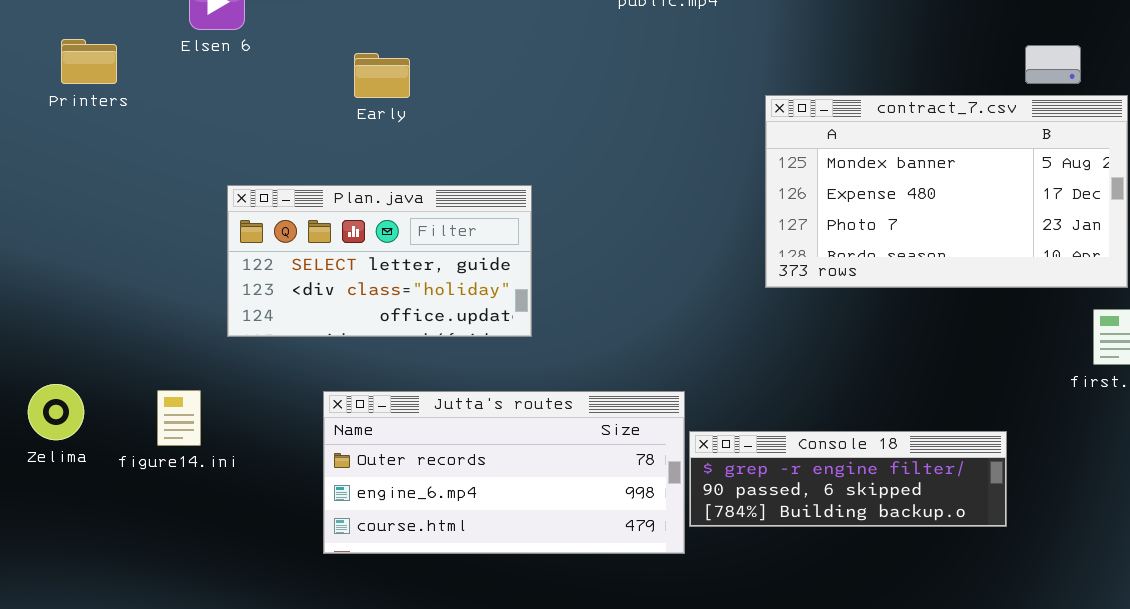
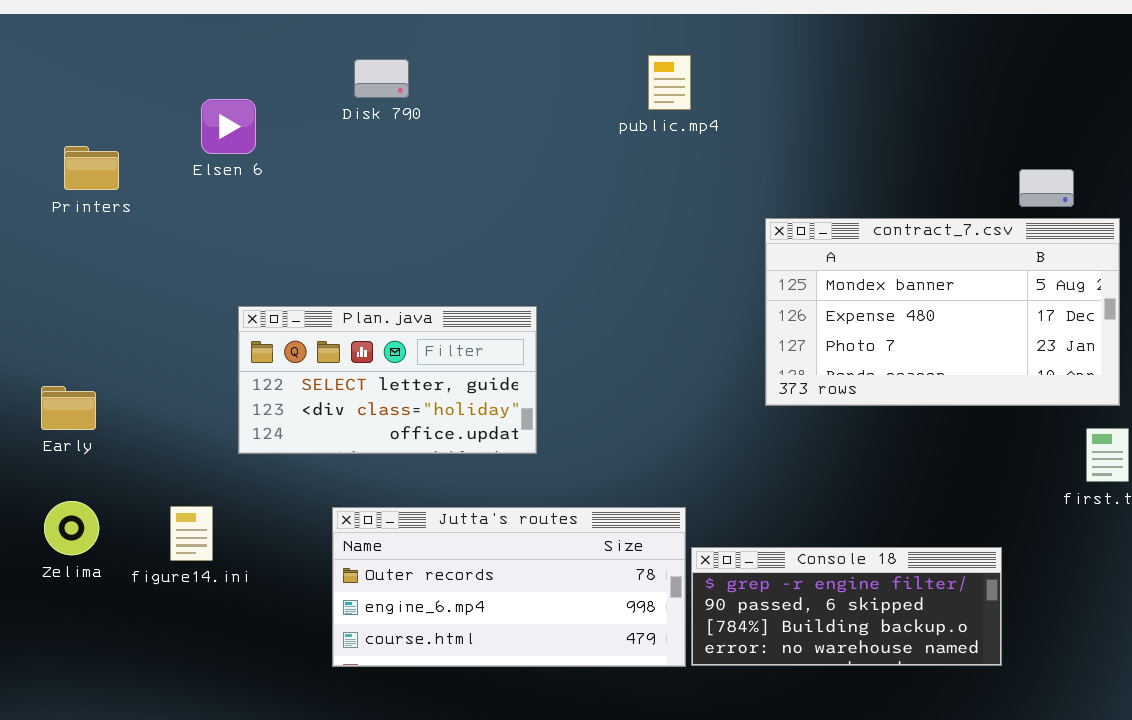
Printers: [61,39,117,84] -> [64,146,119,190], moved
Early: [354,53,410,98] -> [41,386,96,430], moved
Console 18: [689,431,1007,527] -> [691,547,1002,666], resized

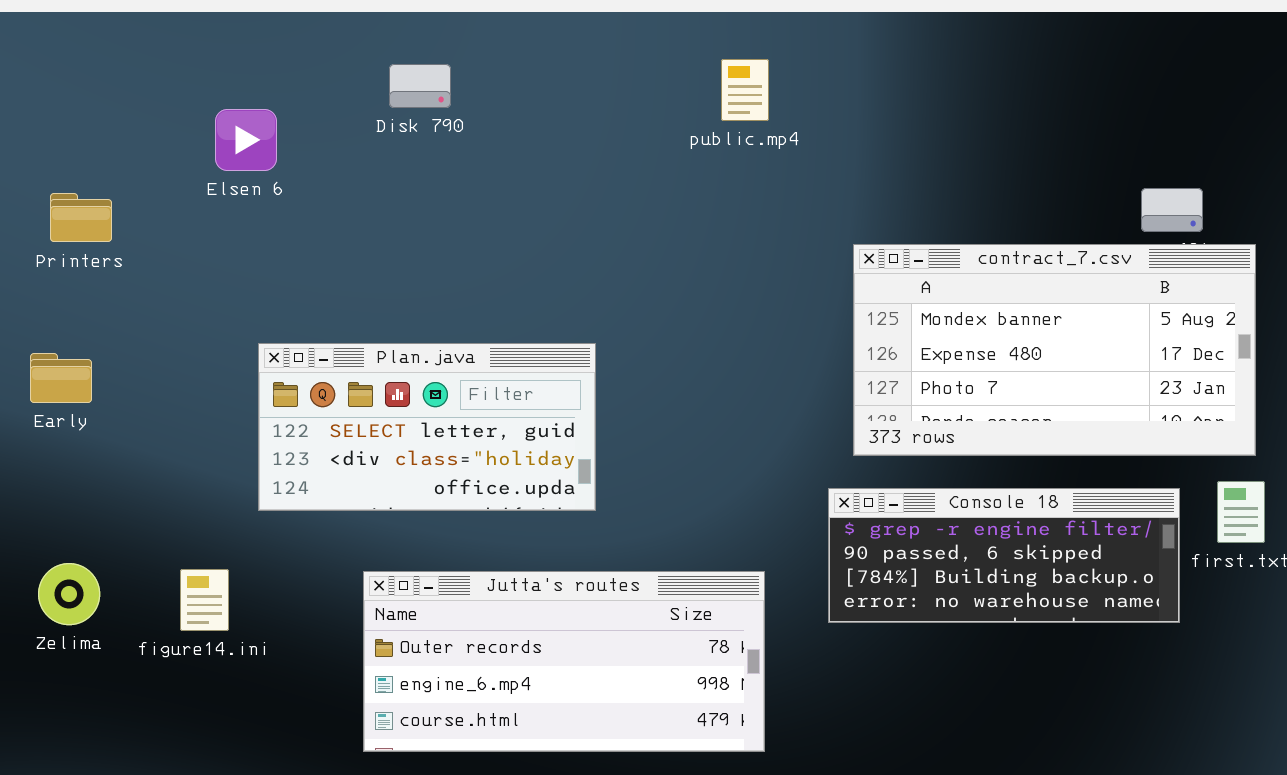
Printers: [64,146,119,190] -> [50,193,112,242], moved
Early: [41,386,96,430] -> [30,353,92,403], moved
Console 18: [691,547,1002,666] -> [828,488,1180,623], moved

